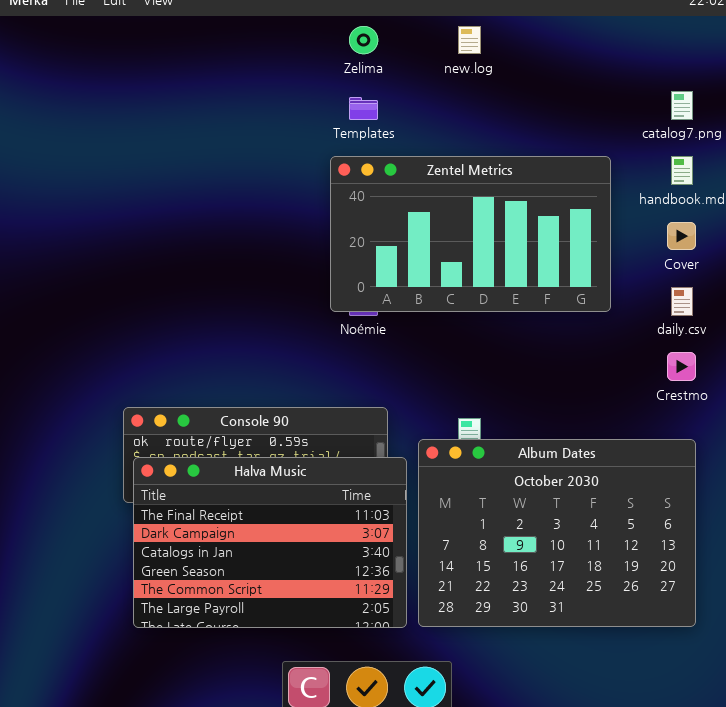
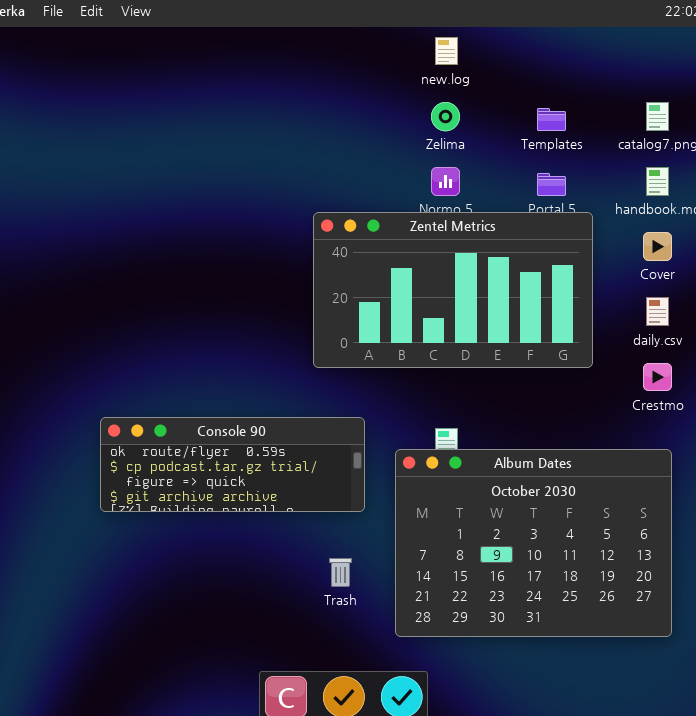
Zelima: [349,26,378,54] -> [431,102,460,131], moved
Templates: [349,97,378,120] -> [537,108,566,131], moved
Zentel Metrics: [330,156,611,312] -> [313,212,593,368], moved
Halva Music: [133,457,407,628] -> none, closed

